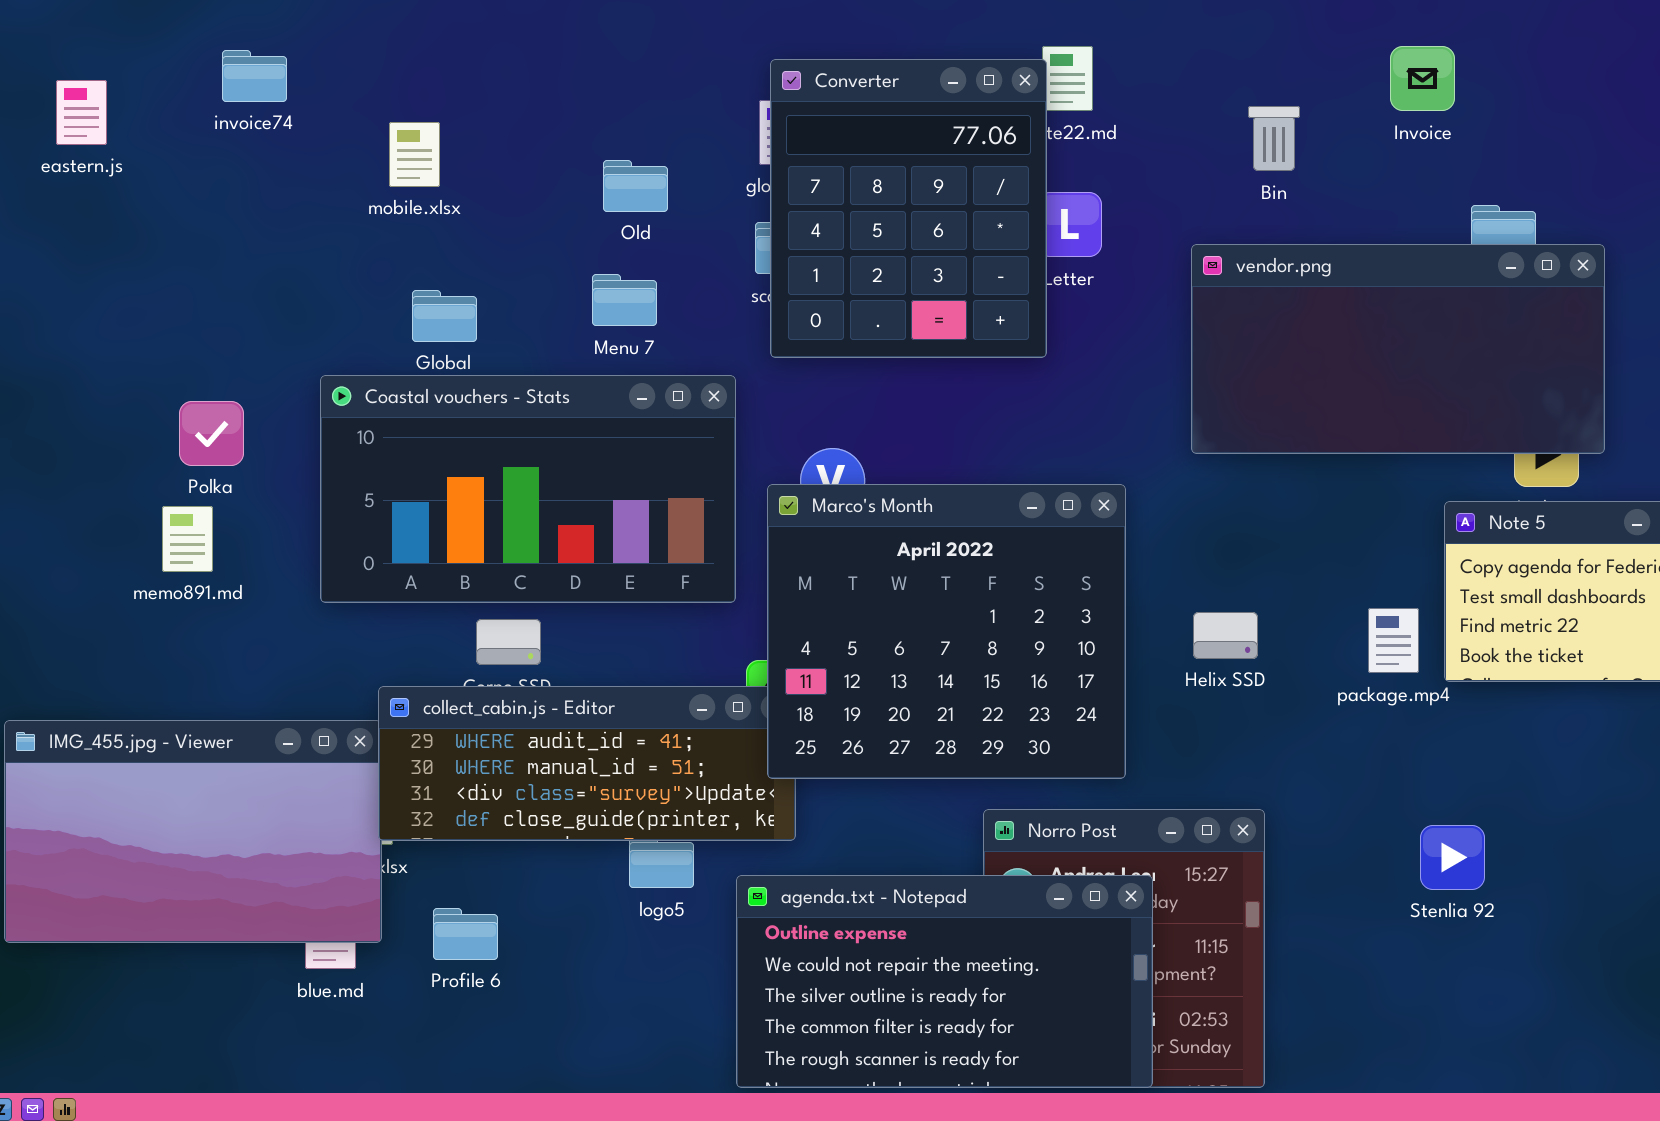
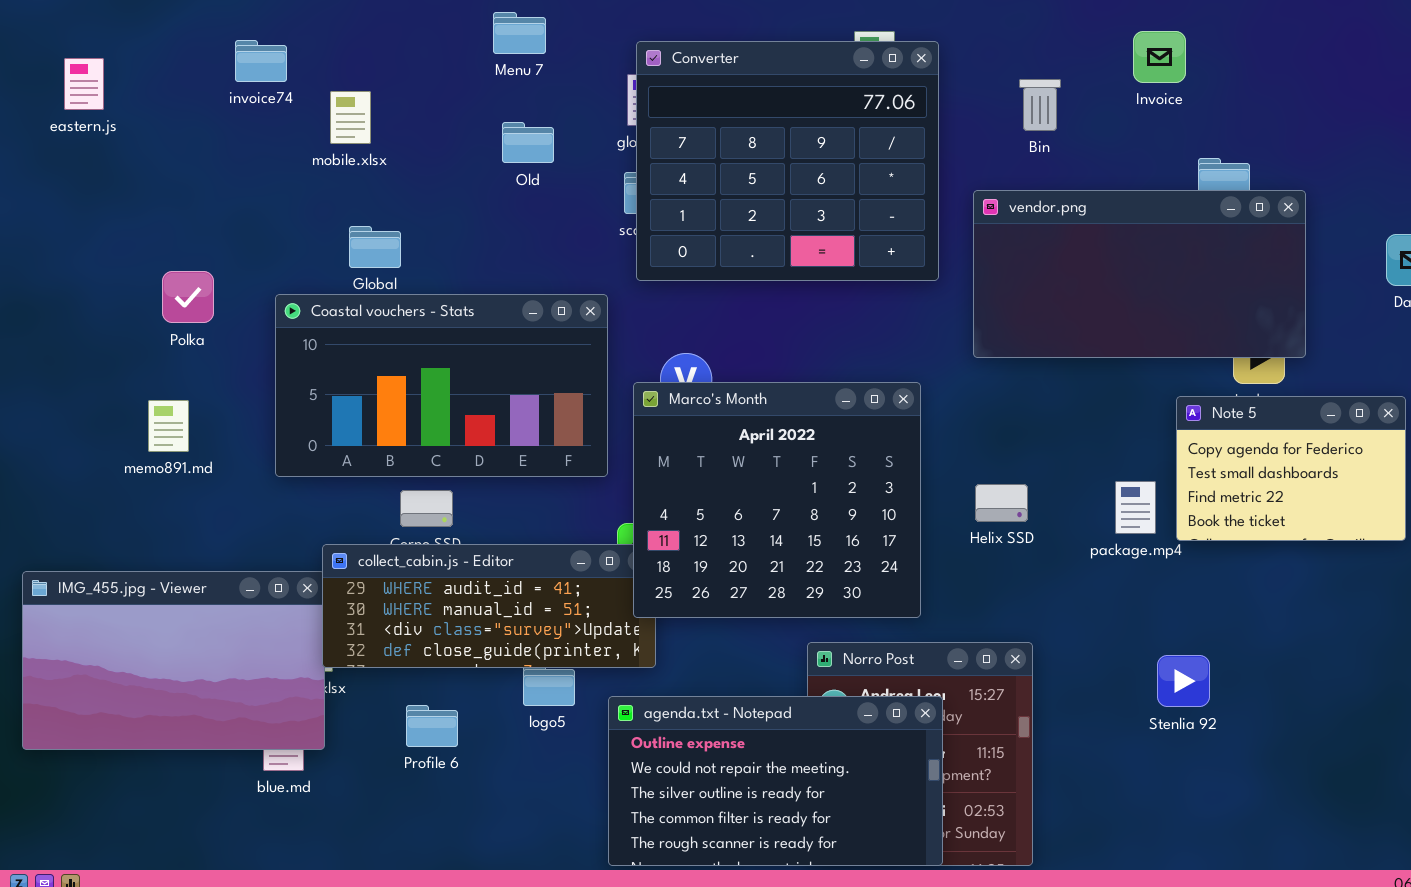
invoice74: [222,50,287,102] -> [235,40,287,82], moved
Converter: [770,59,1047,358] -> [636,41,939,281], resized
Menu 7: [592,274,657,326] -> [493,12,546,54], moved
Polka: [179,401,244,466] -> [162,271,214,323], moved
Profile 6: [433,908,498,960] -> [406,705,458,747], moved

